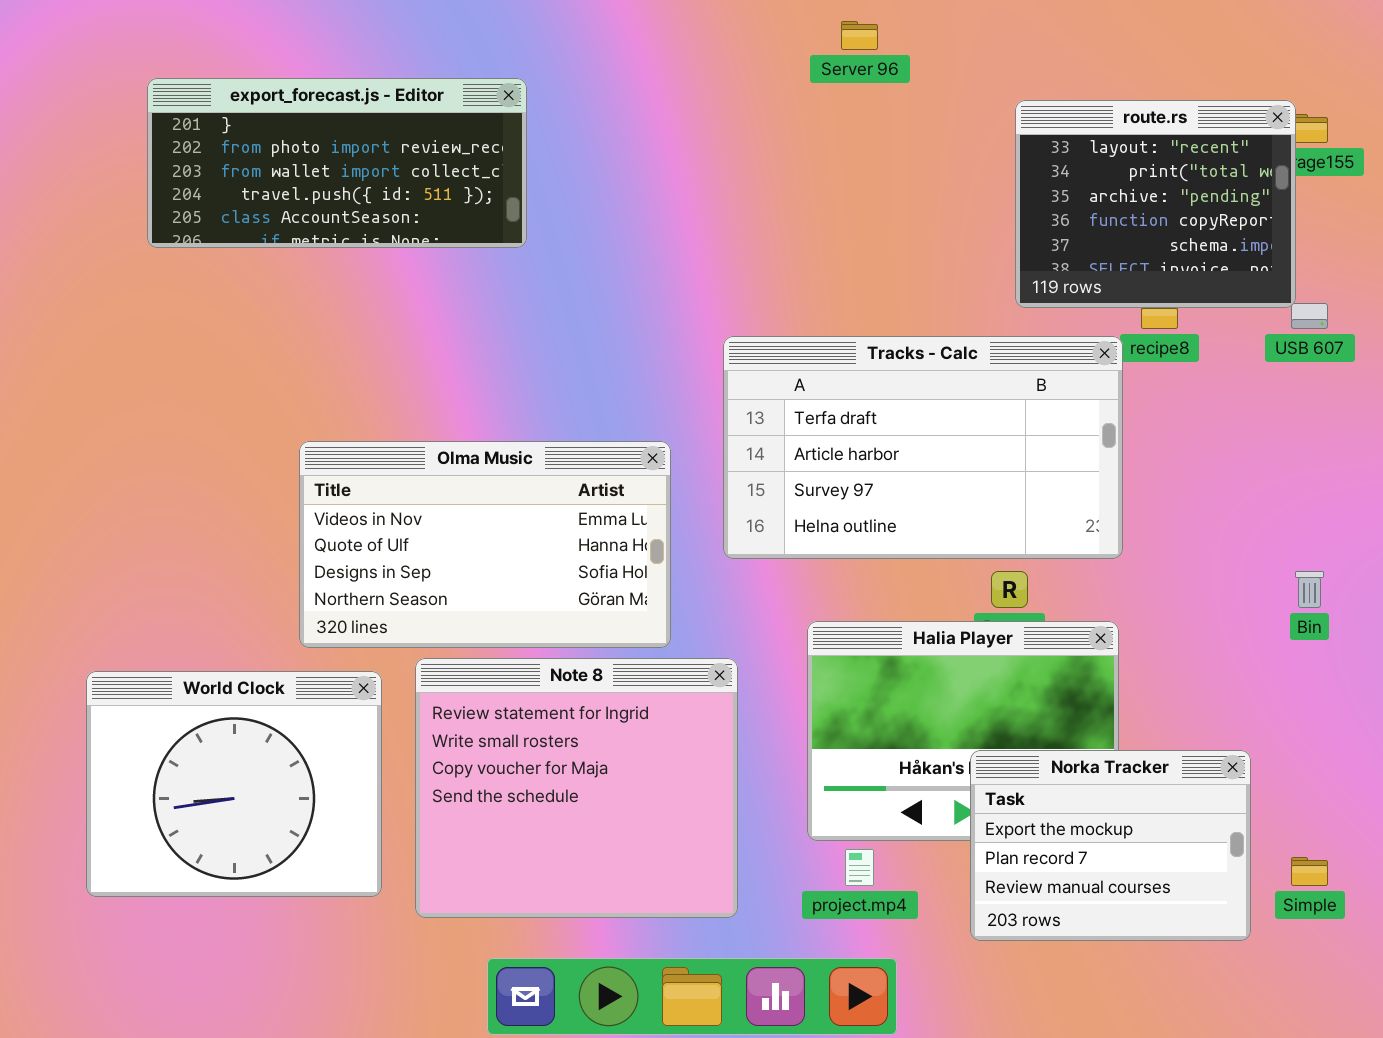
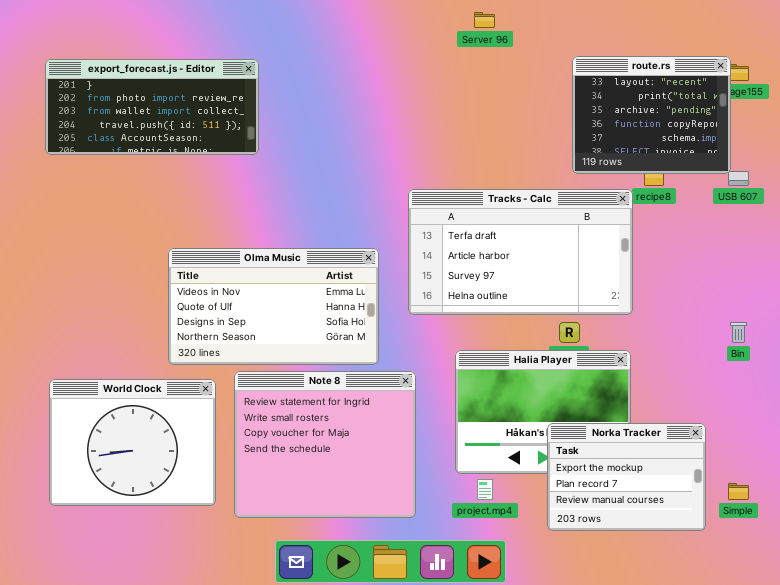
export_forecast.js - Editor: [147,78,527,248] -> [45,59,259,155], moved

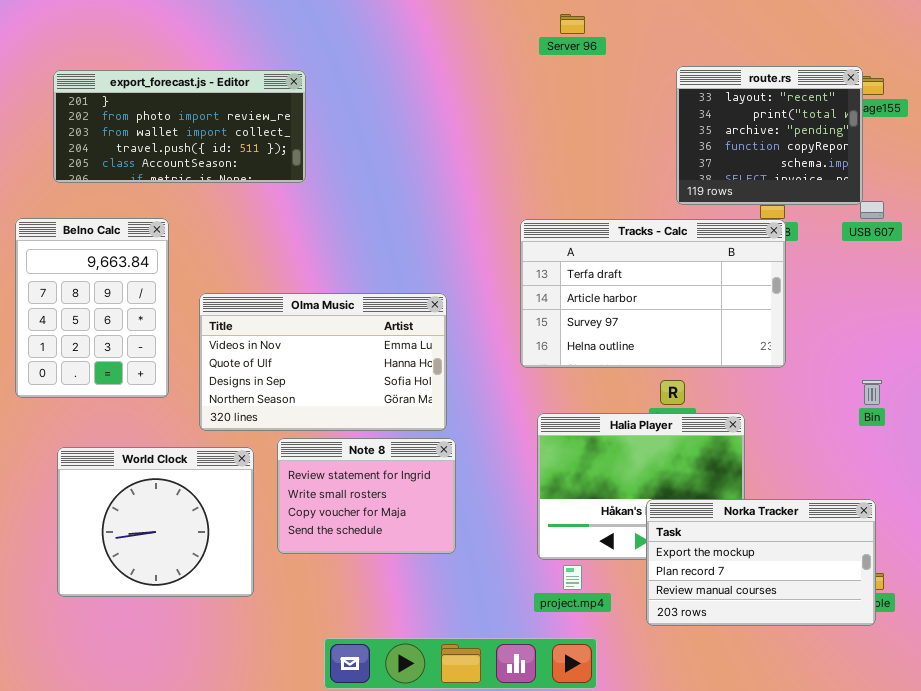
Belno Calc: none -> [15,218,169,398], opened
Tracks - Calc: [408,189,633,315] -> [520,219,786,368], moved
Note 8: [234,371,416,518] -> [277,438,456,554], resized
Norka Tracker: [547,423,706,531] -> [646,499,876,626], resized

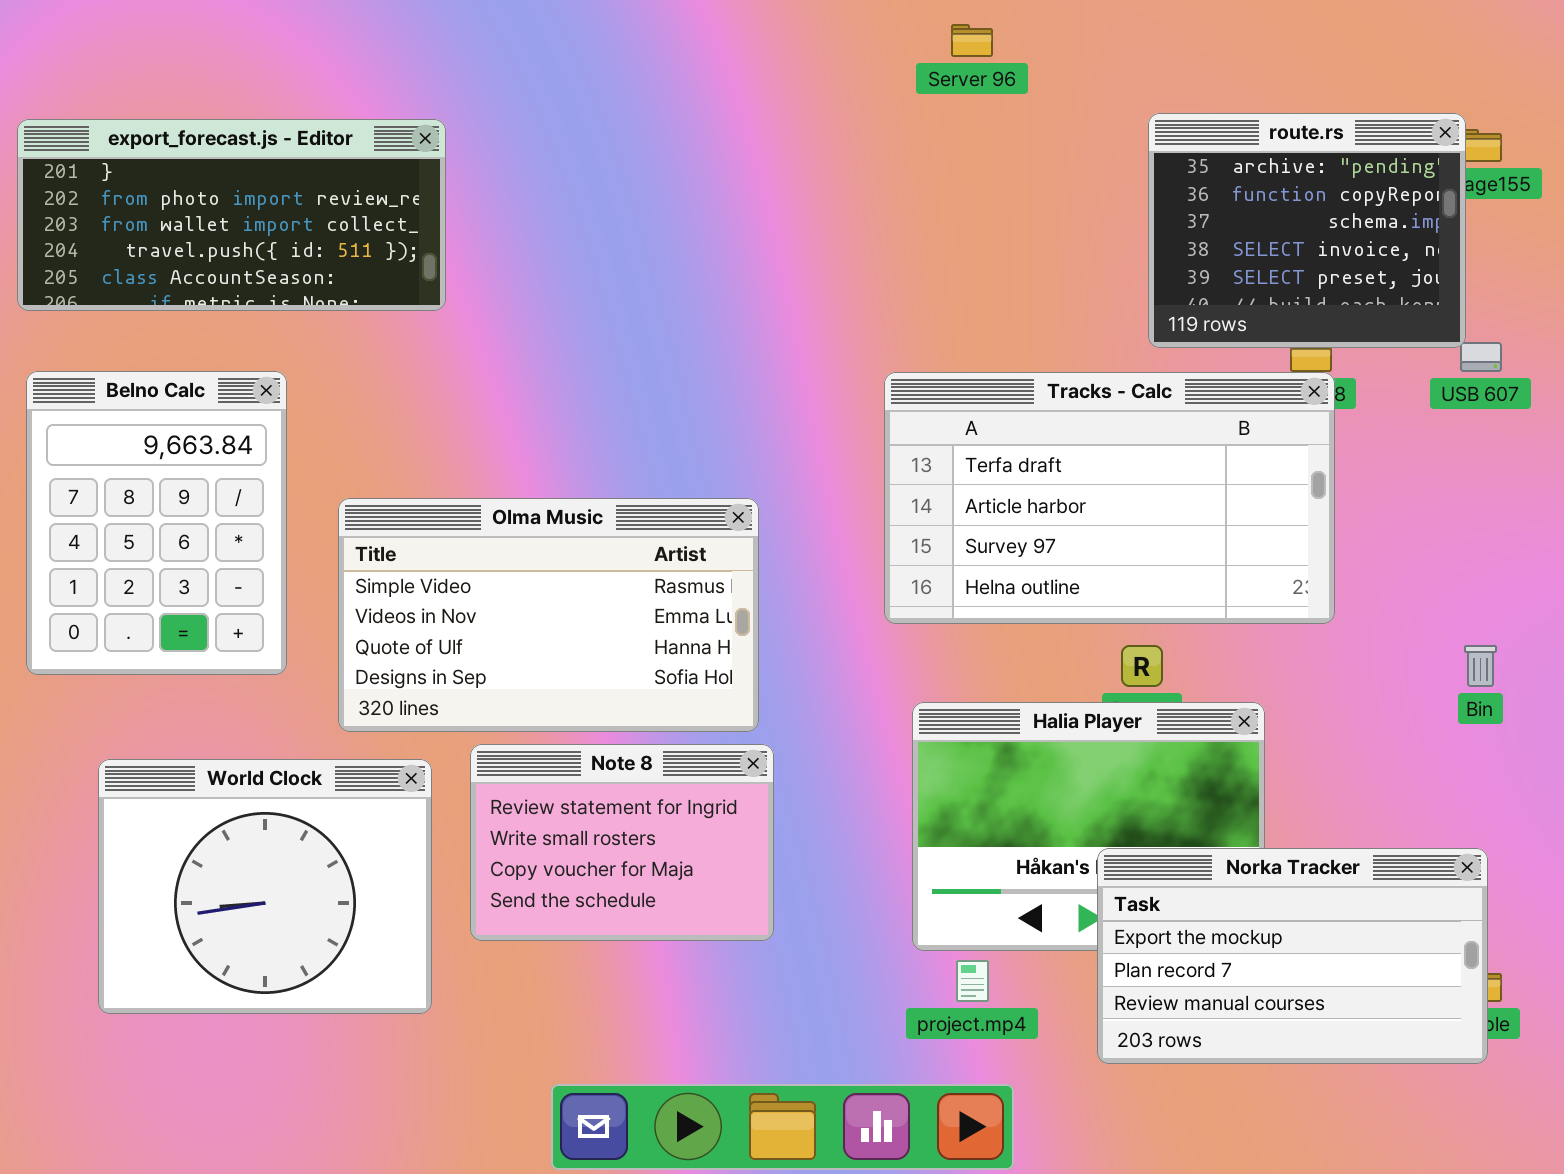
route.rs: [676,66,863,205] -> [1148,113,1466,348], scrolled down 2 rows
export_forecast.js - Editor: [53,70,306,183] -> [17,119,446,311], moved
Olma Music: [199,293,447,431] -> [338,498,759,732], scrolled up 1 row

